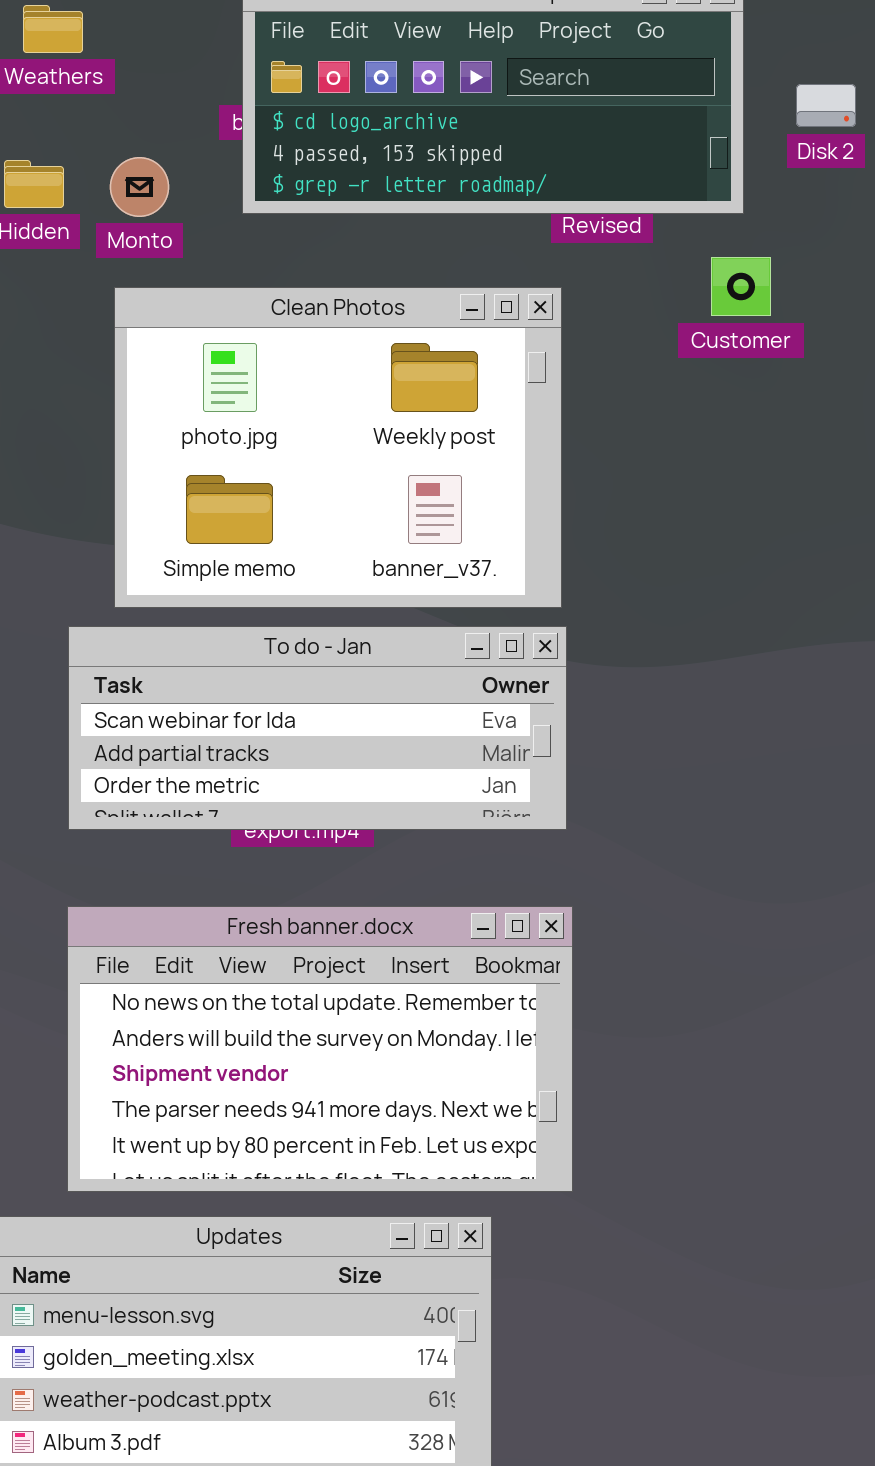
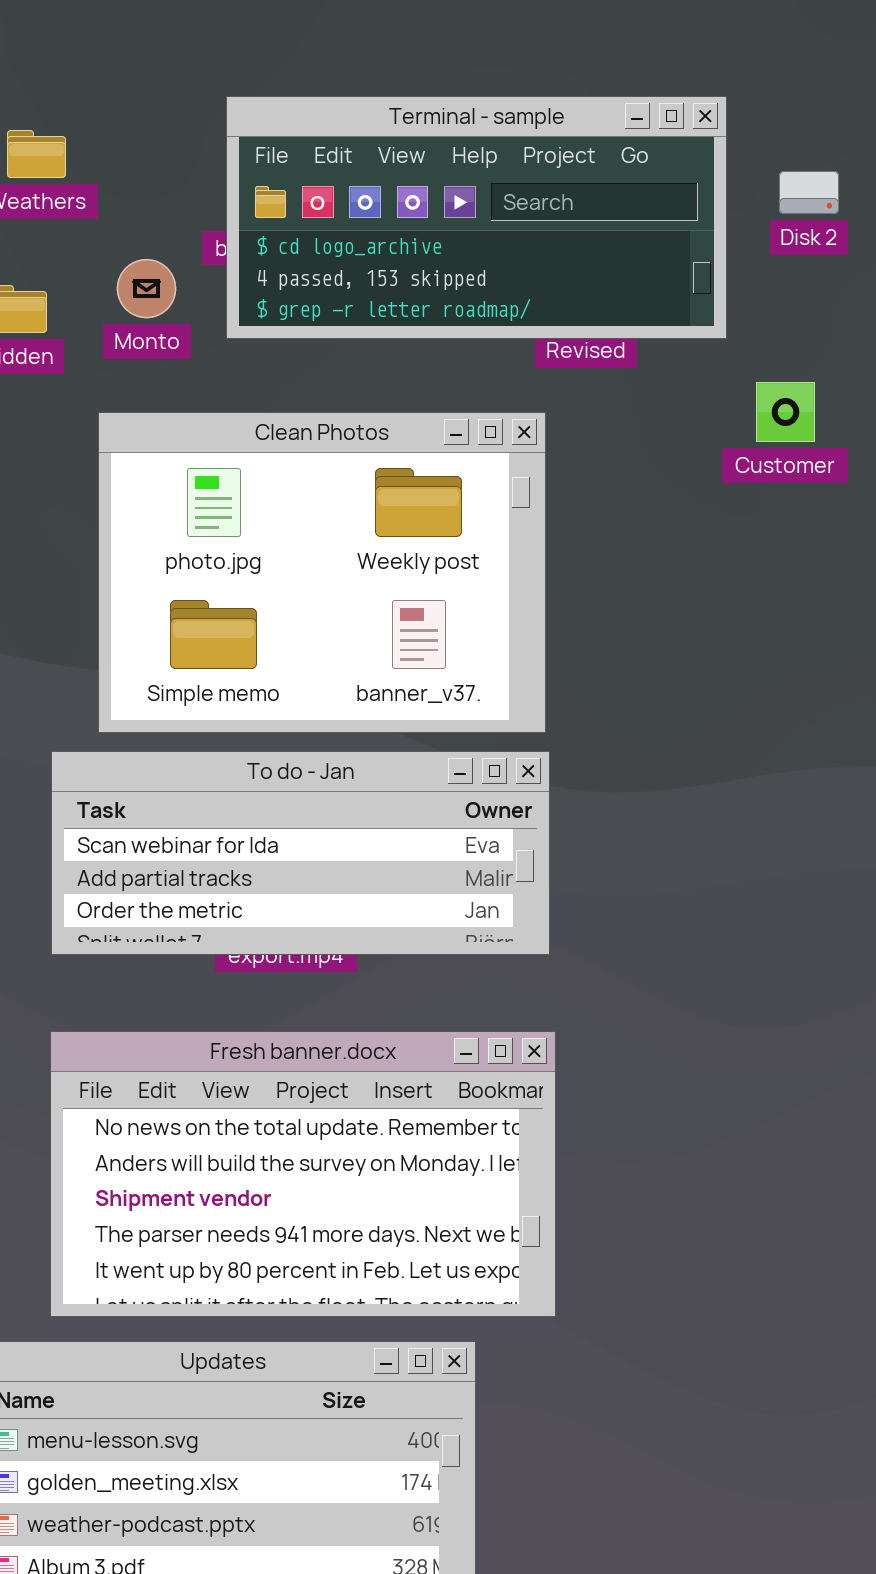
Disk 2: [796,84,856,127] -> [779,171,839,214], moved
Monto: [110,157,169,217] -> [117,259,176,318], moved
Customer: [711,257,771,316] -> [756,382,815,442], moved

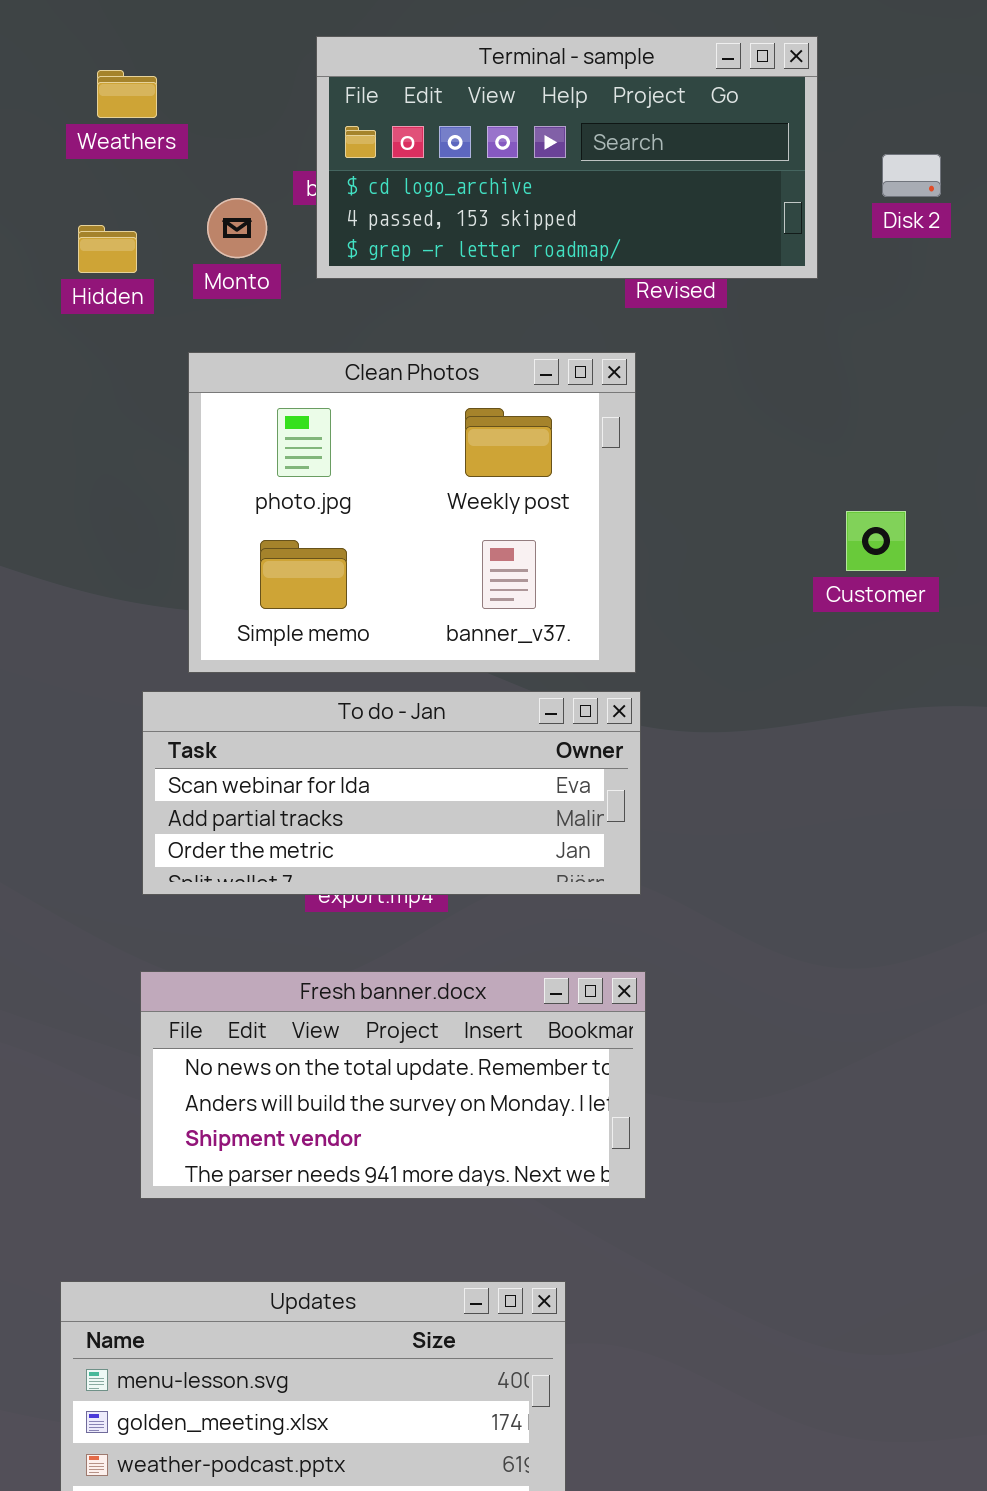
Disk 2: [779,171,839,214] -> [882,154,941,197], moved
Customer: [756,382,815,442] -> [846,511,906,571], moved
Fresh banner.docx: [50,1031,556,1317] -> [140,971,646,1199], resized

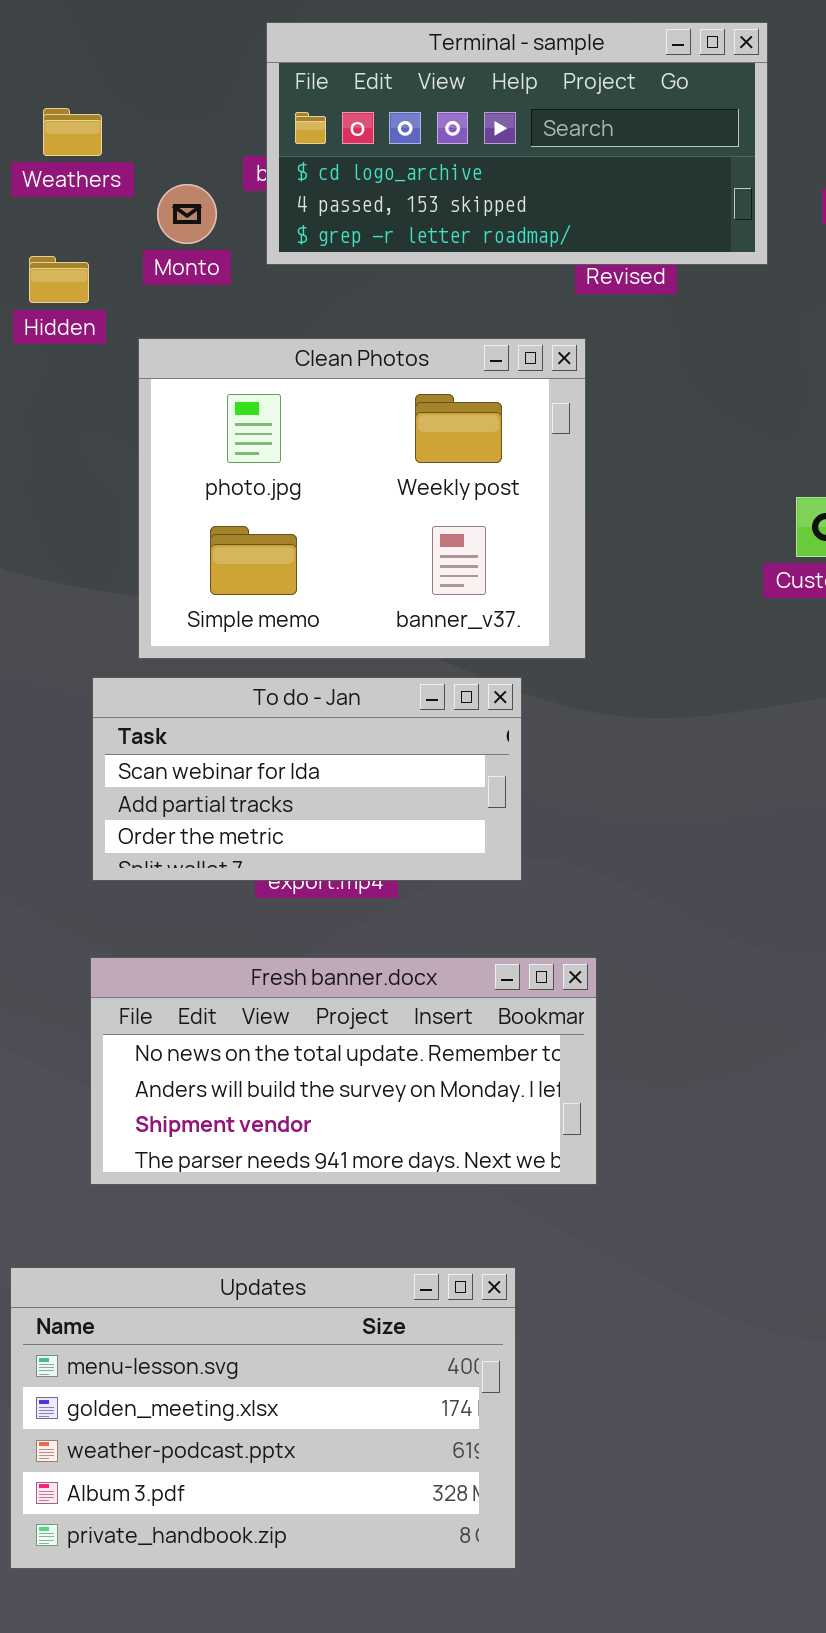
Weathers: [97,70,157,118] -> [43,108,102,156], moved
Hidden: [78,225,137,273] -> [29,256,89,303], moved
To do - Jan: [142,691,641,895] -> [92,677,522,881], resized

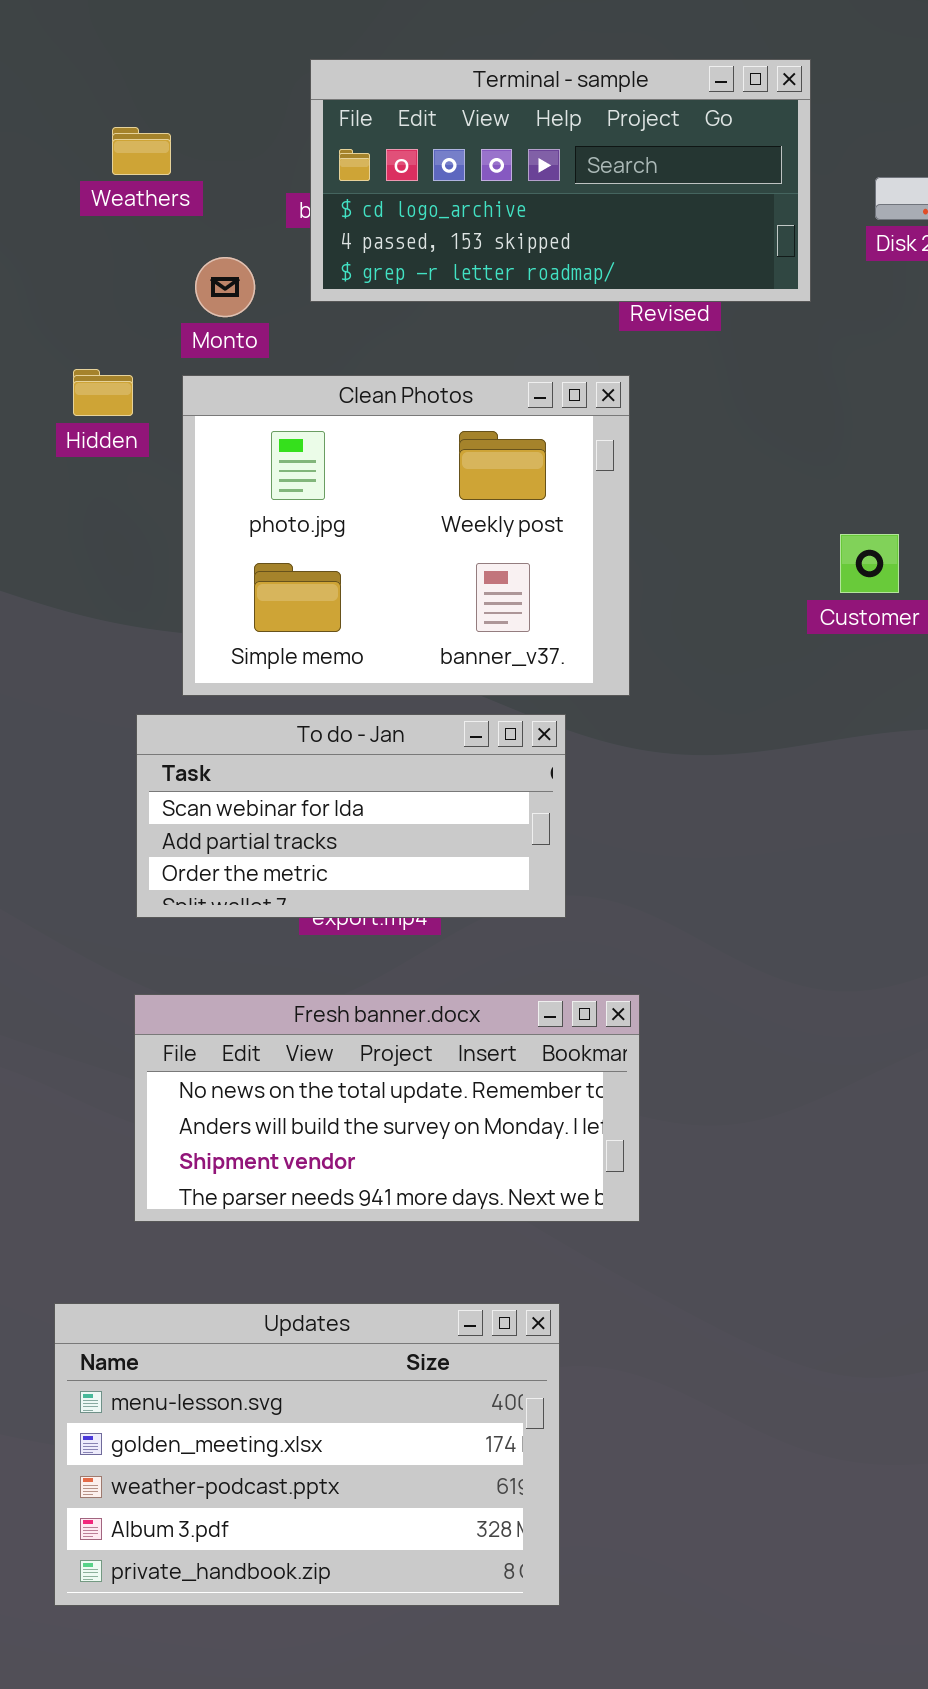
Weathers: [43,108,102,156] -> [112,127,171,175], moved
Monto: [157,184,217,244] -> [195,257,255,317], moved
Hidden: [29,256,89,303] -> [73,369,133,416], moved

